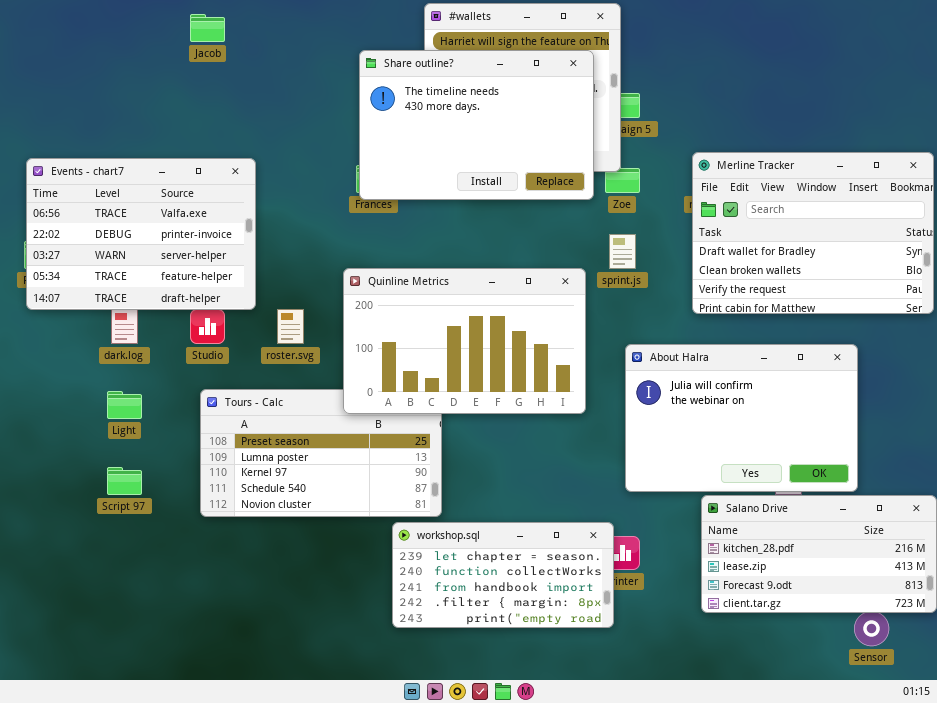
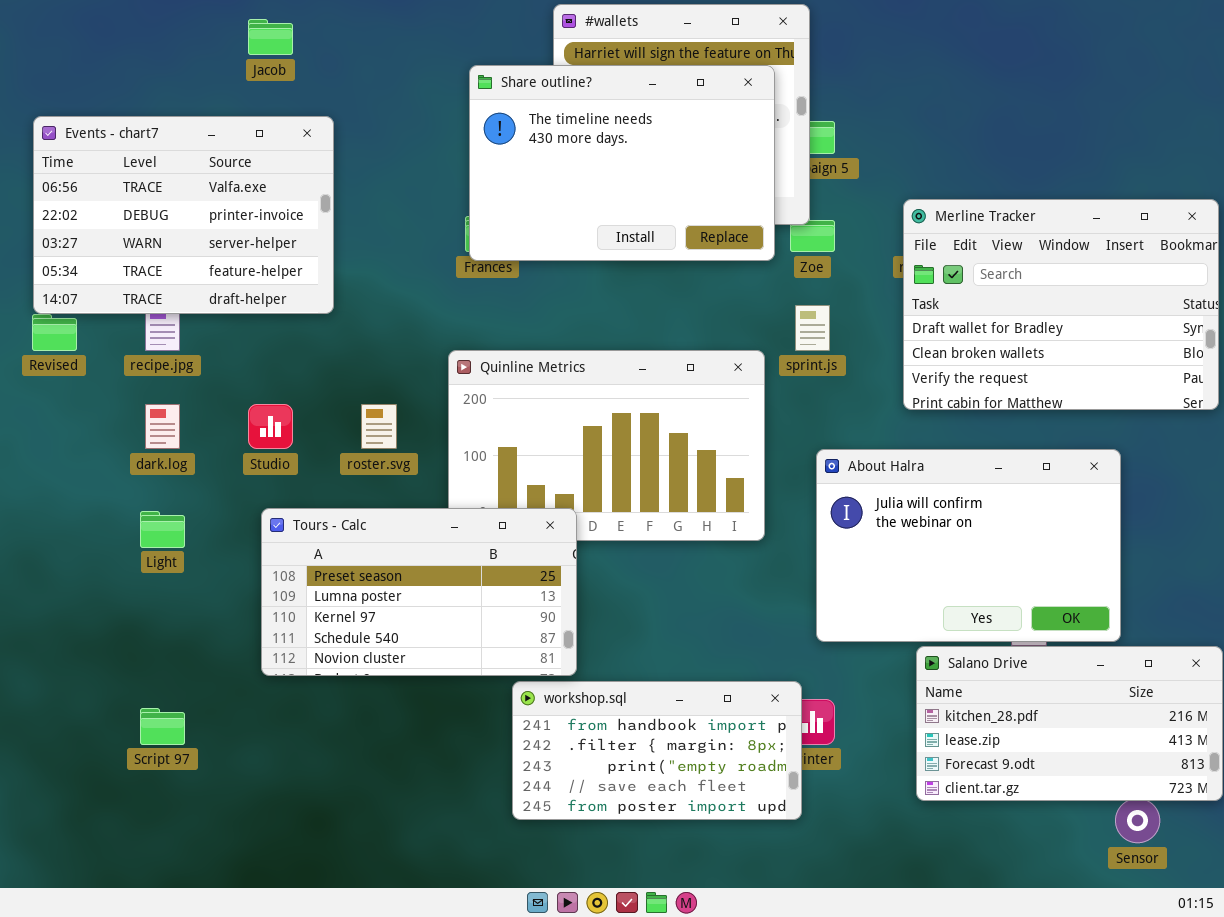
Events - chart7: [26,158,256,310] -> [33,116,334,314], moved
Tours - Calc: [200,389,442,517] -> [261,508,577,676], raised
Script 97: [107,467,142,495] -> [140,708,185,745], moved
workshop.sql: [392,522,614,628] -> [512,681,802,820], scrolled down 2 rows

